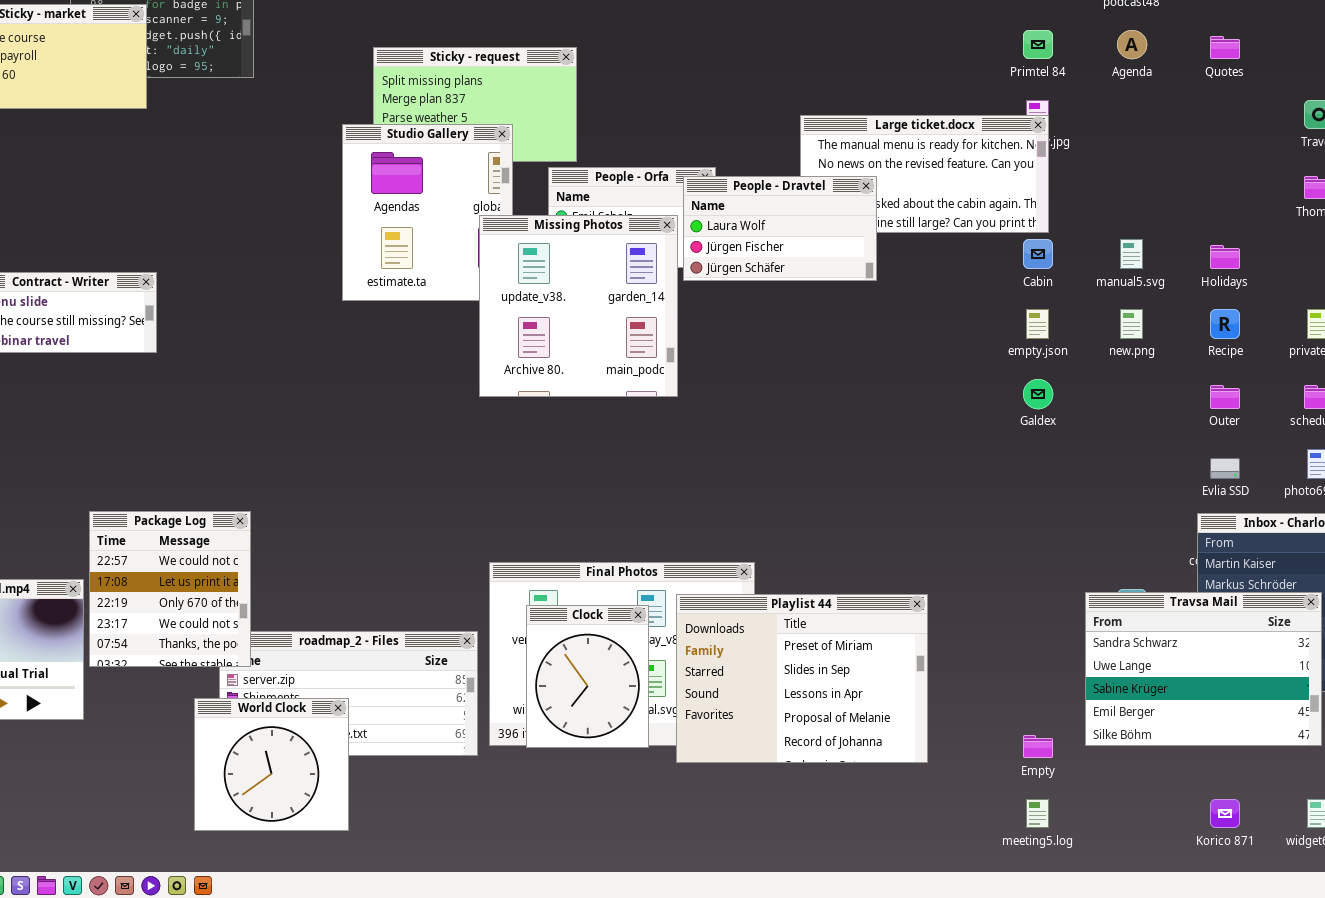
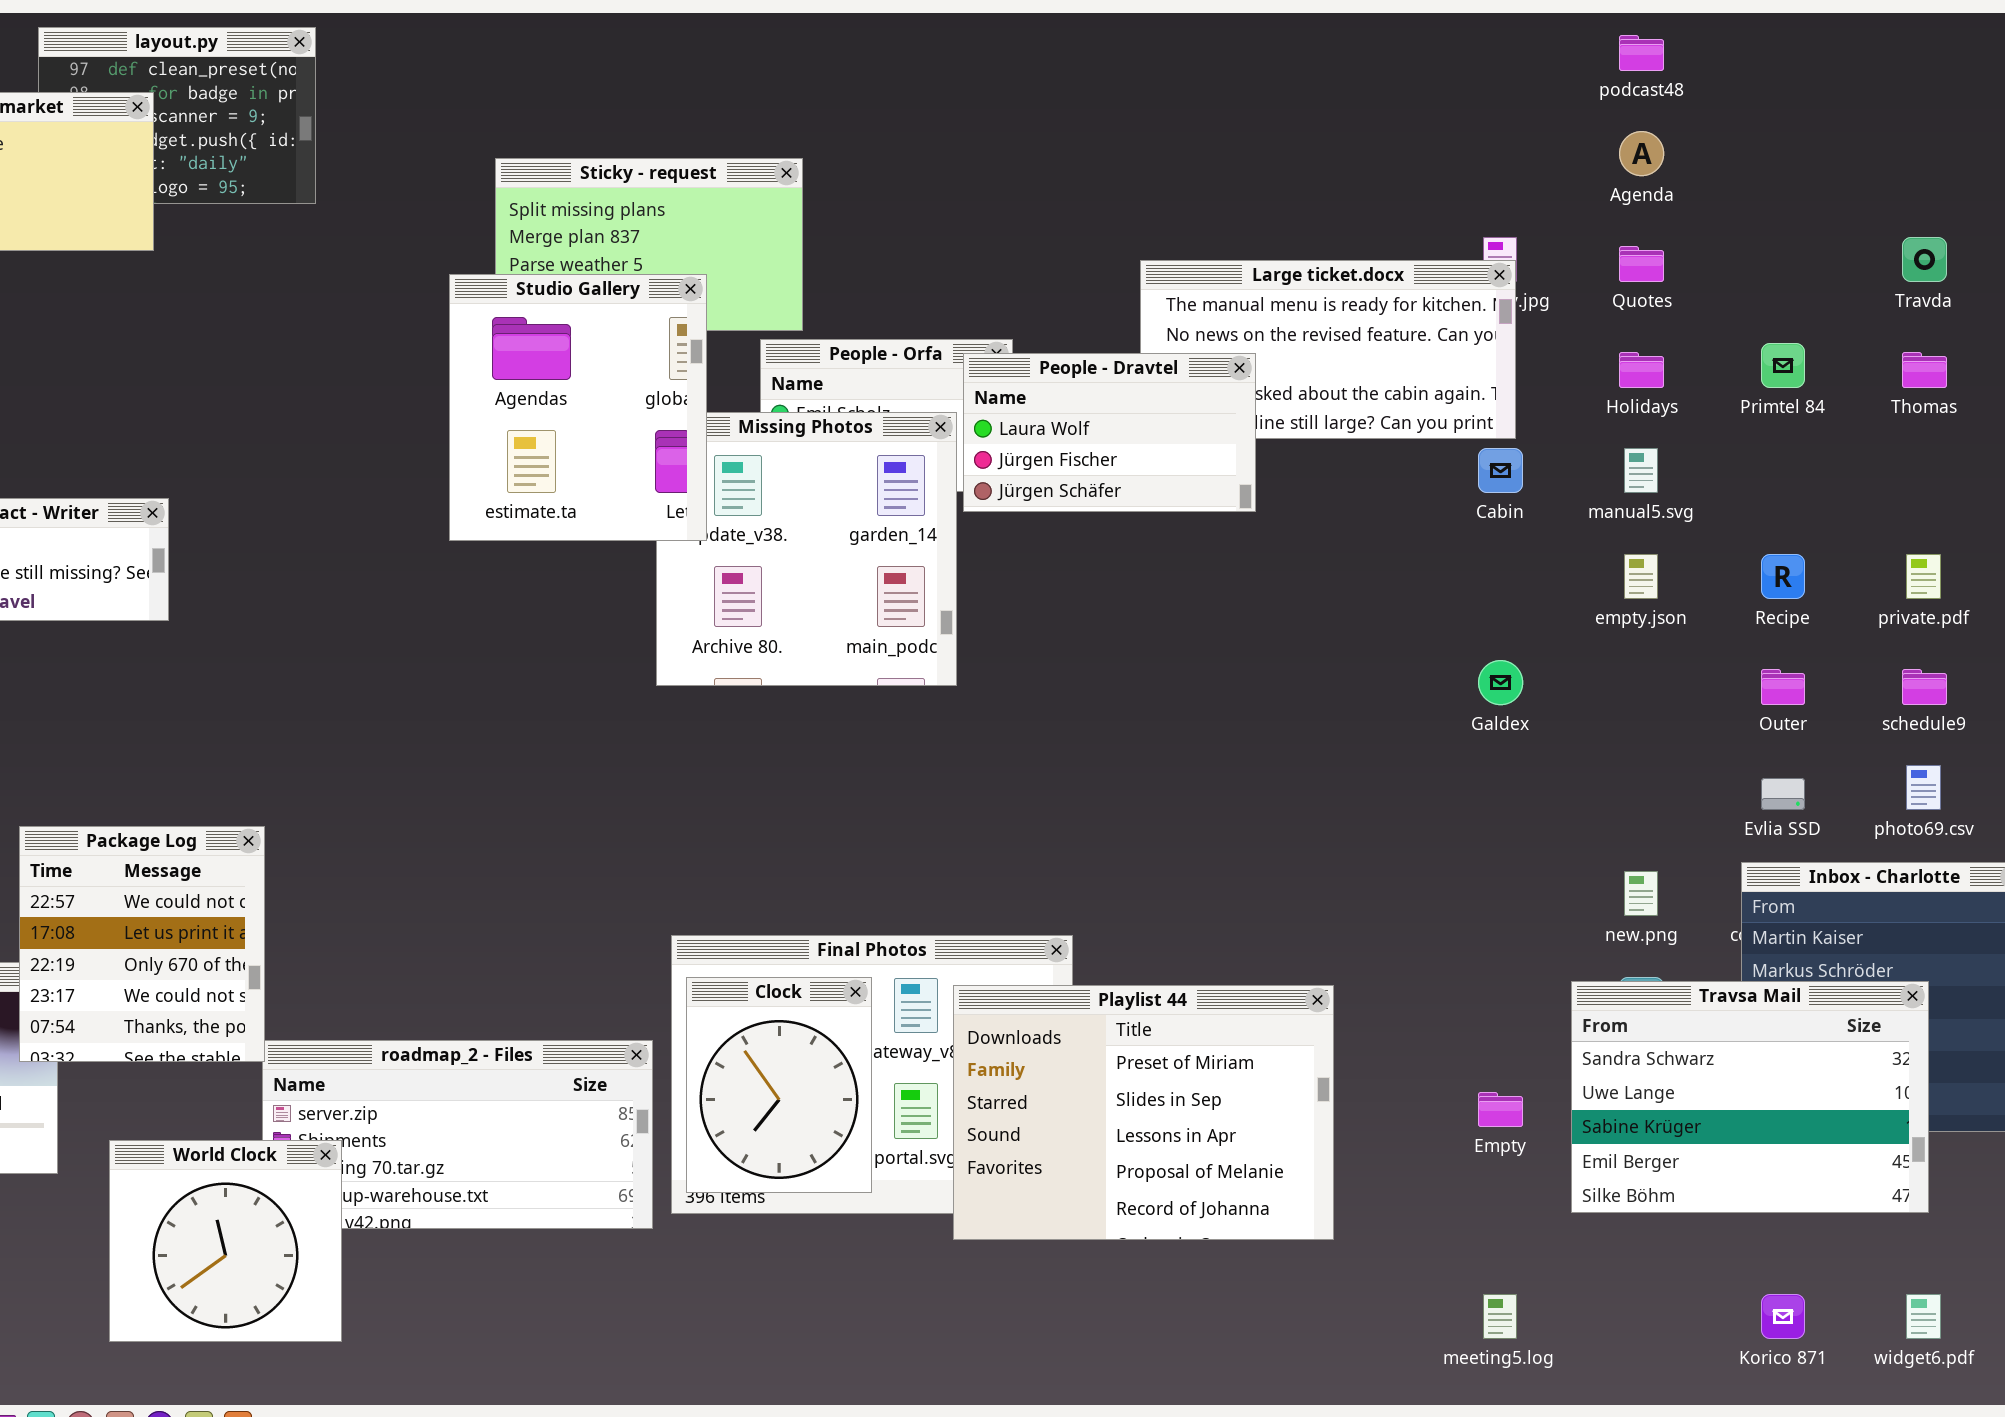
Primtel 84: [1023,30,1053,59] -> [1761,343,1805,388], moved
Quotes: [1210,36,1240,59] -> [1619,246,1664,282], moved
Studio Gallery: [342,124,513,301] -> [449,274,707,541], raised
Holidays: [1210,245,1240,269] -> [1619,352,1664,388], moved
empty.json: [1026,309,1049,339] -> [1624,554,1658,599], moved
new.png: [1120,309,1143,339] -> [1624,871,1658,916], moved
Package Log: [89,511,251,667] -> [19,826,265,1062], moved
Clock: [526,605,649,748] -> [686,977,872,1193], moved
World Clock: [194,698,349,831] -> [109,1140,342,1342], moved
Empty: [1023,735,1053,758] -> [1478,1092,1523,1127], moved

